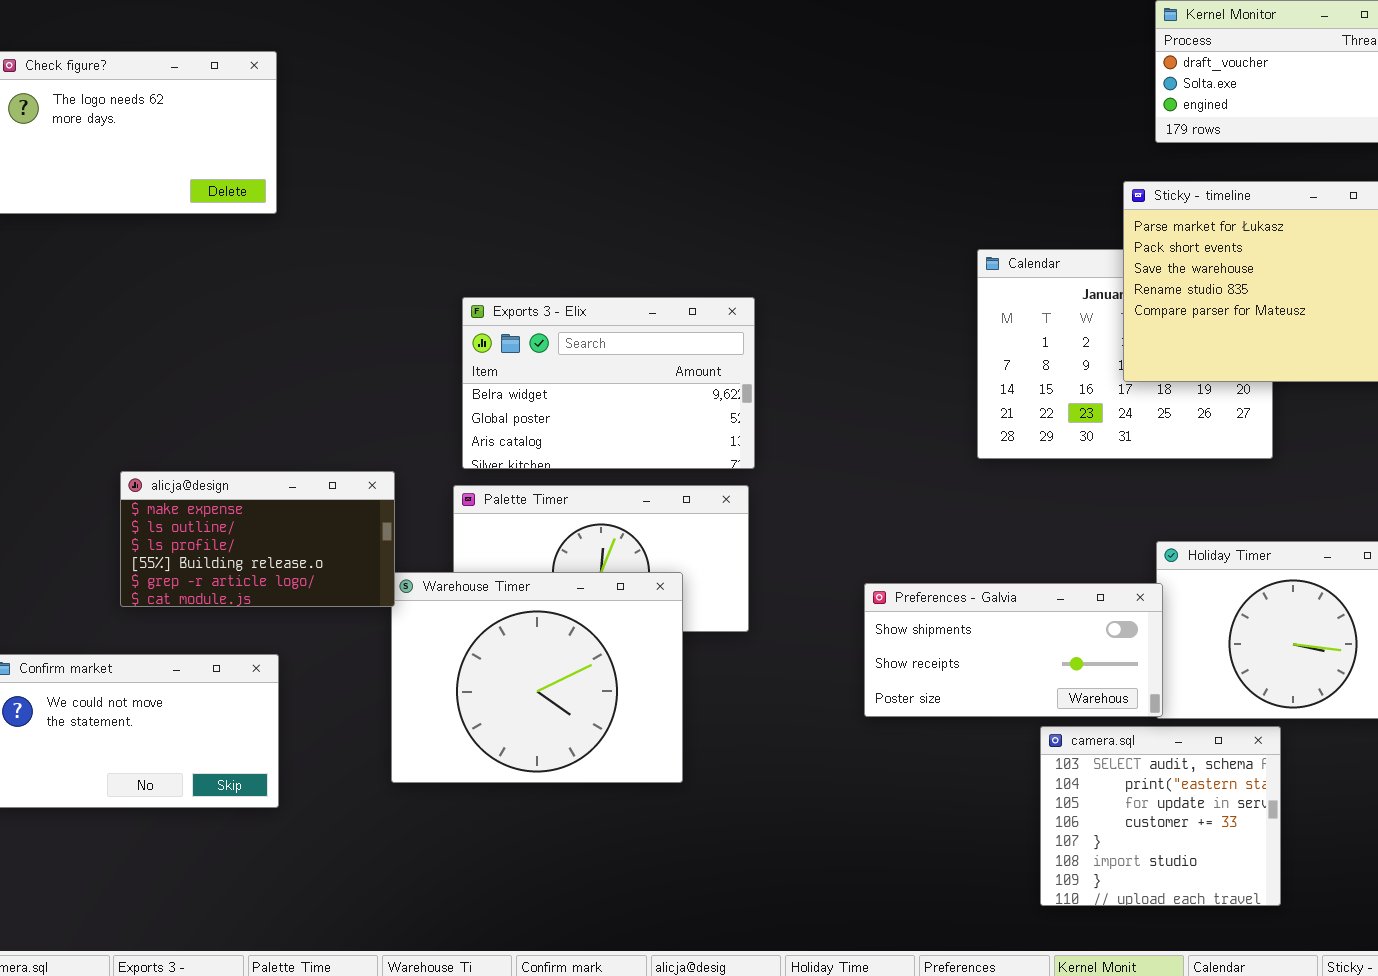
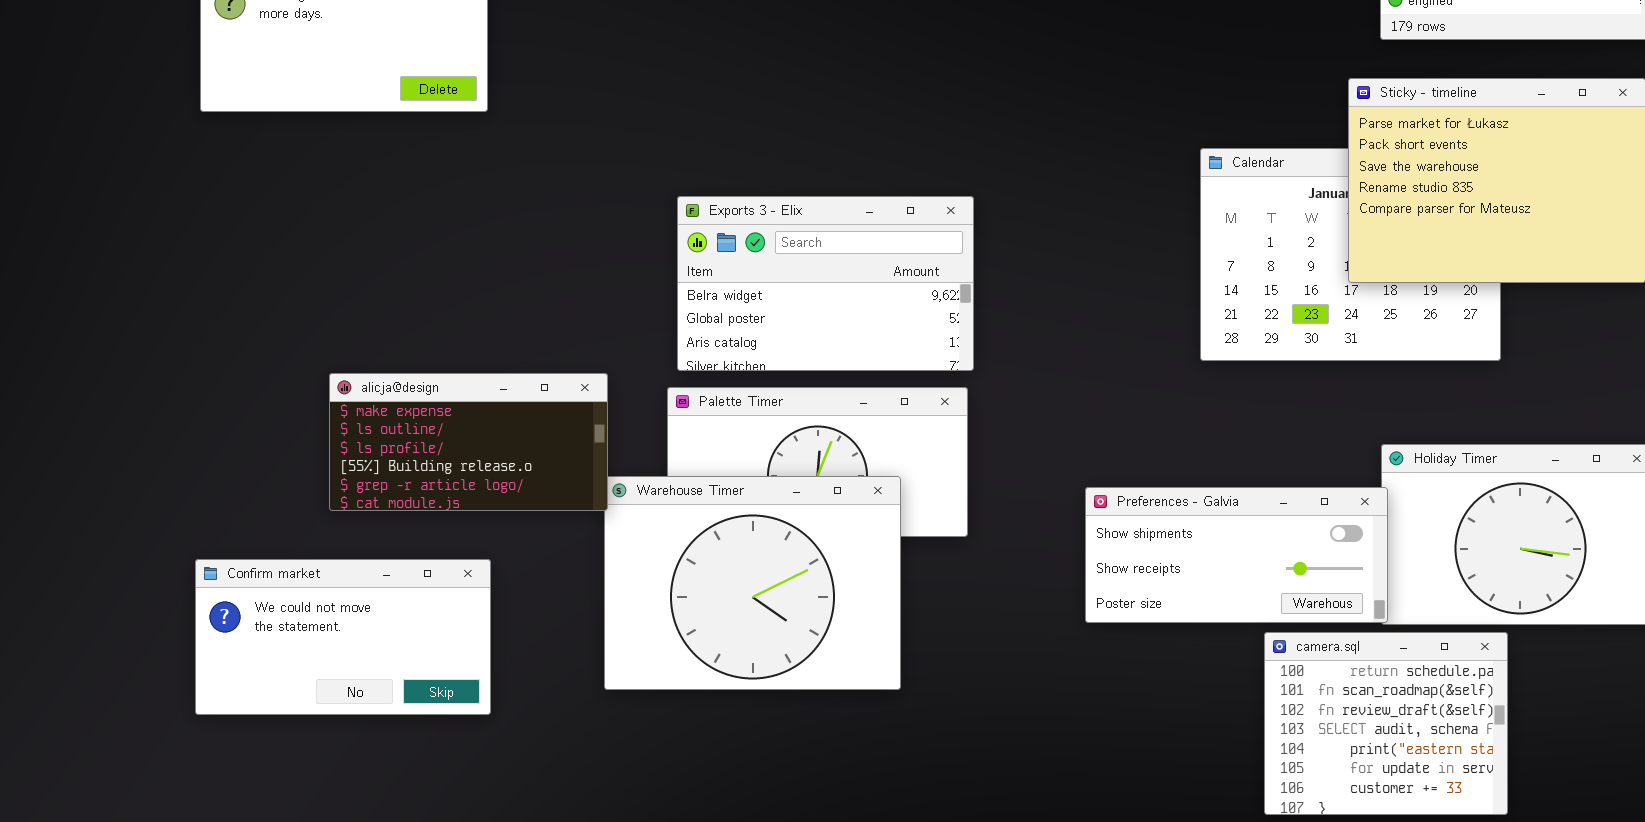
camera.sql: [1040,726,1281,906] -> [1264,632,1508,815], scrolled up 3 rows

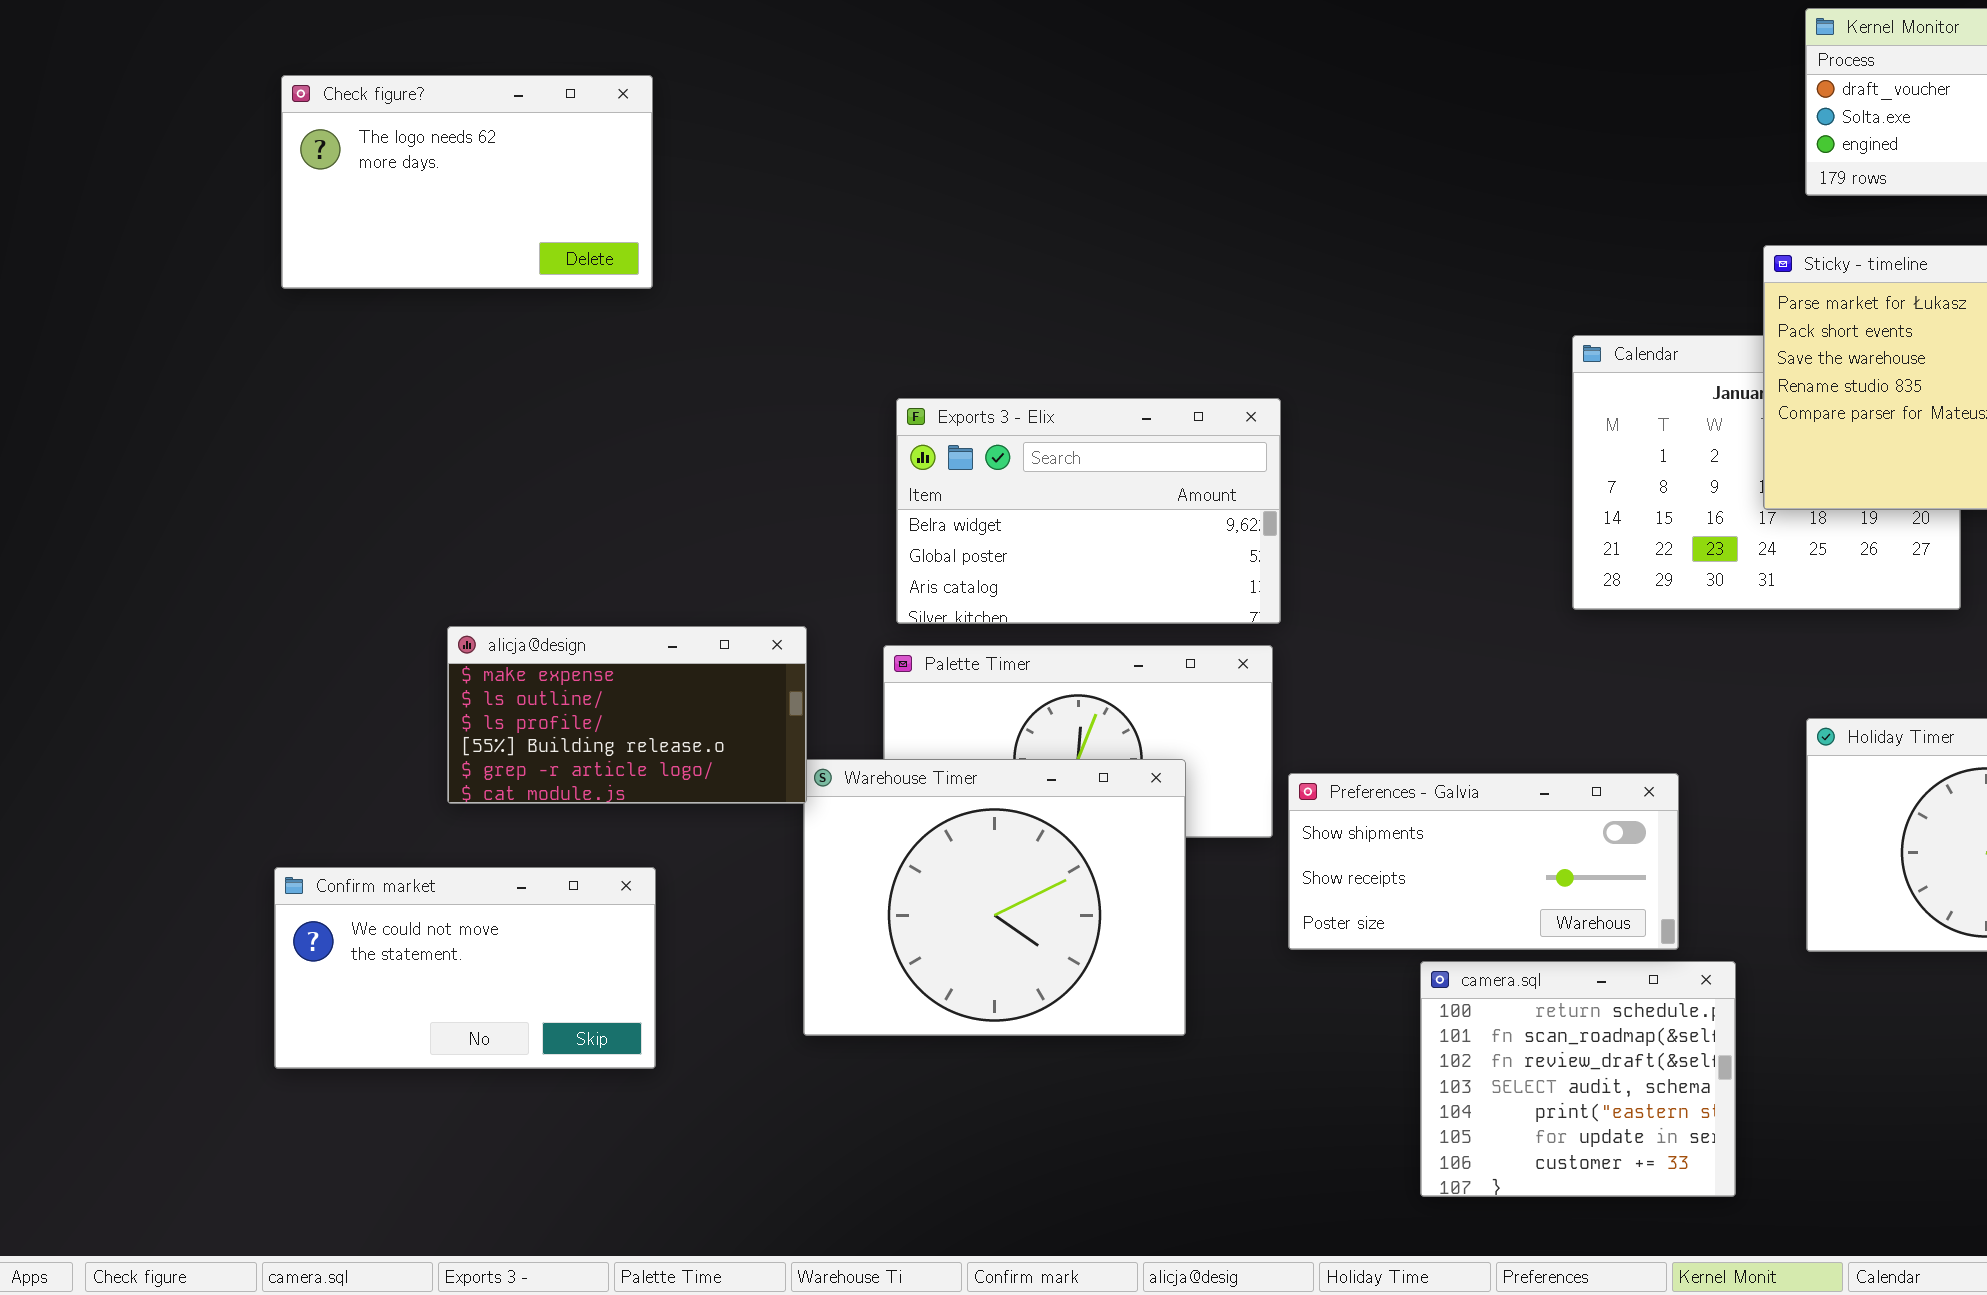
Preferences - Galvia: [1085,487,1388,623] -> [1288,773,1679,950], moved
camera.sql: [1264,632,1508,815] -> [1420,961,1736,1197], moved

